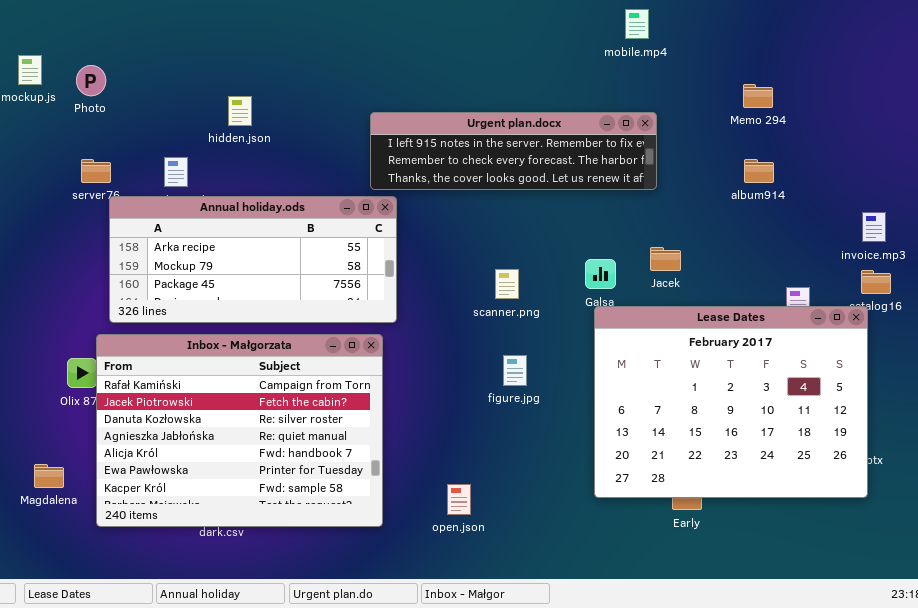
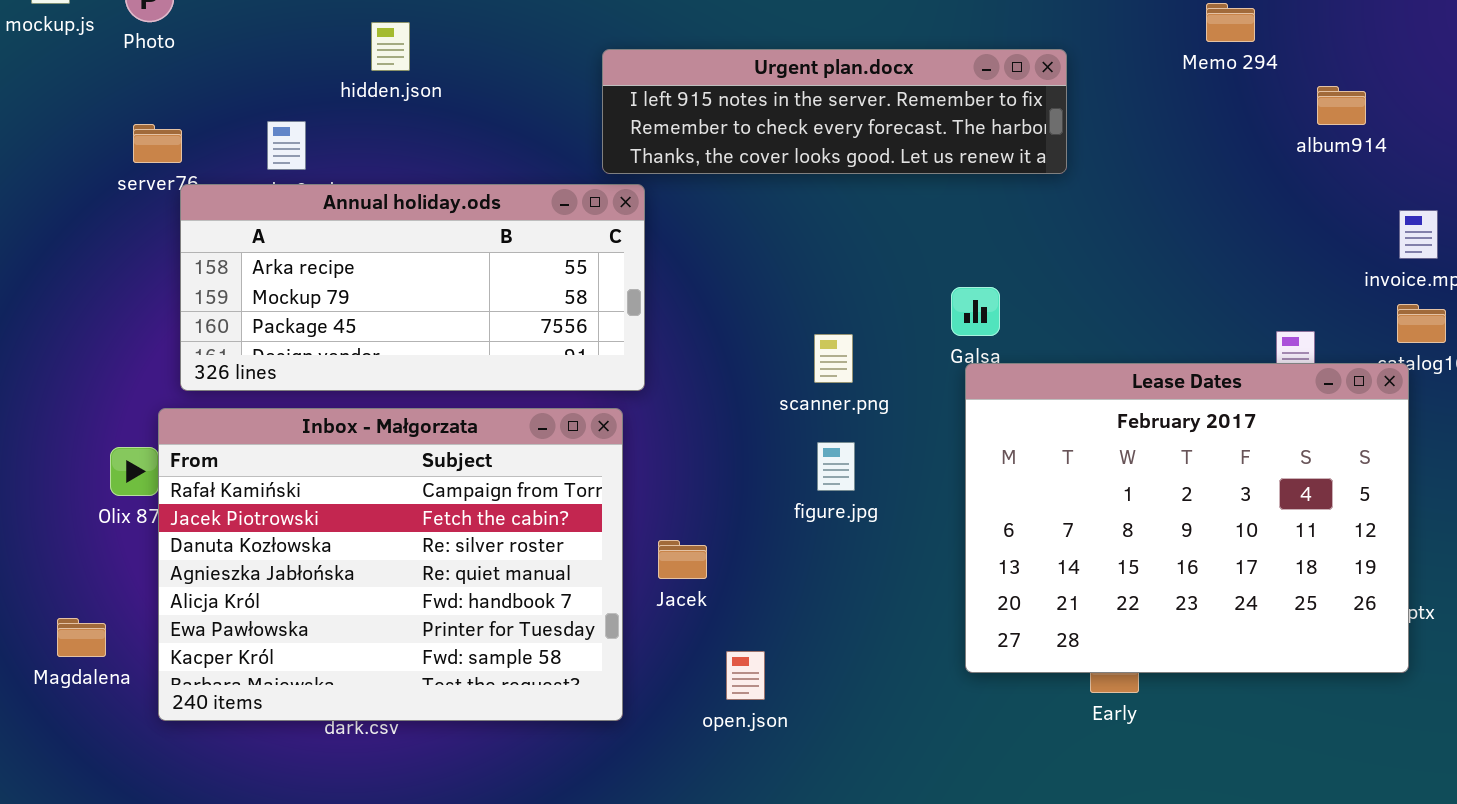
album914: [744,159,774,183] -> [1317,86,1366,125], moved
Jacek: [650,247,681,271] -> [658,540,707,579], moved
scanner.png: [495,269,519,299] -> [814,334,853,383], moved

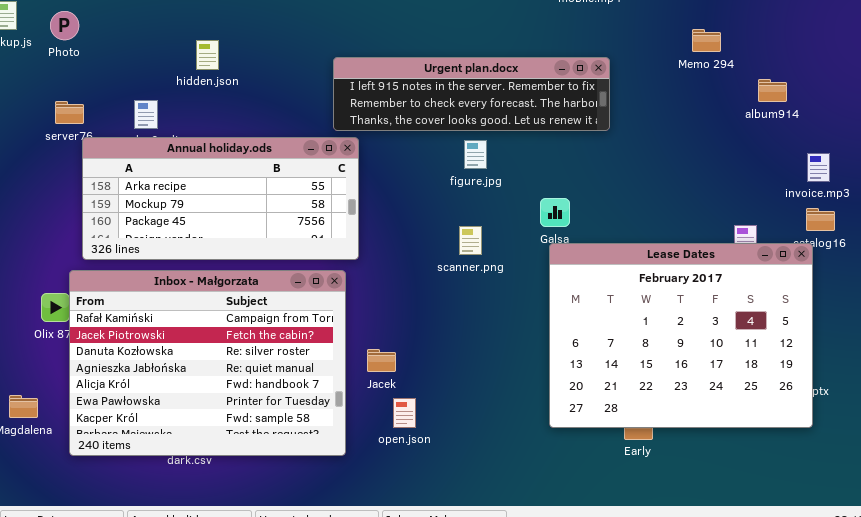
figure.jpg: [817,442,855,491] -> [464,140,487,169], moved
open.json: [726,651,765,700] -> [393,398,416,428], moved

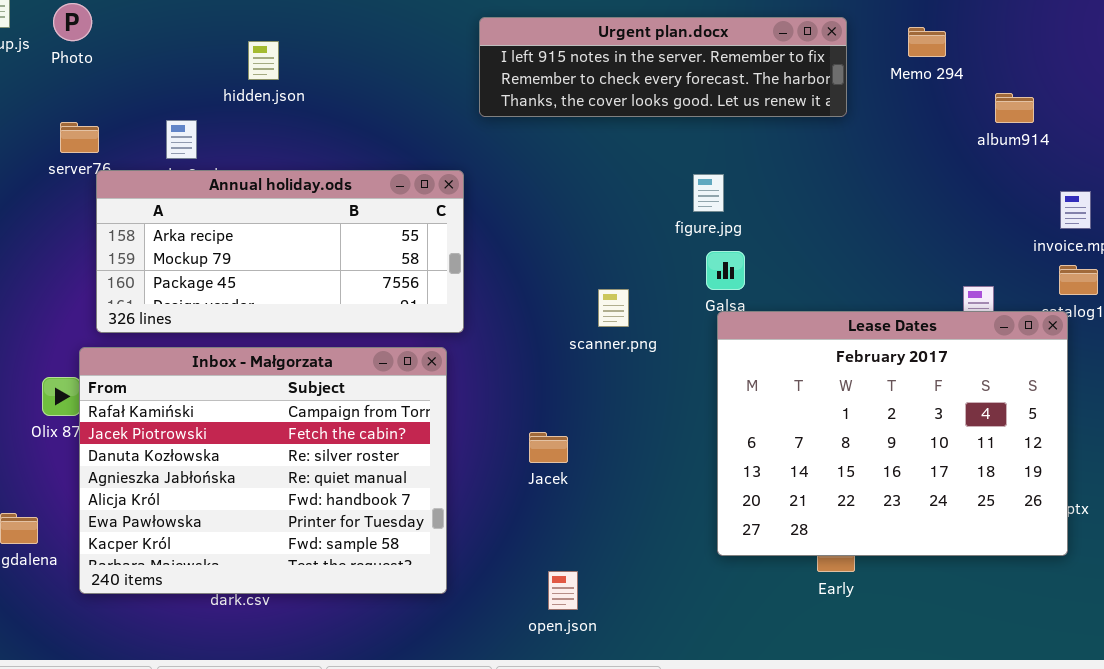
Urgent plan.docx: [333,57,610,131] -> [479,17,847,117], moved
figure.jpg: [464,140,487,169] -> [693,174,724,212], moved
Jacek: [367,349,396,372] -> [529,432,568,463], moved
open.json: [393,398,416,428] -> [548,571,578,610], moved

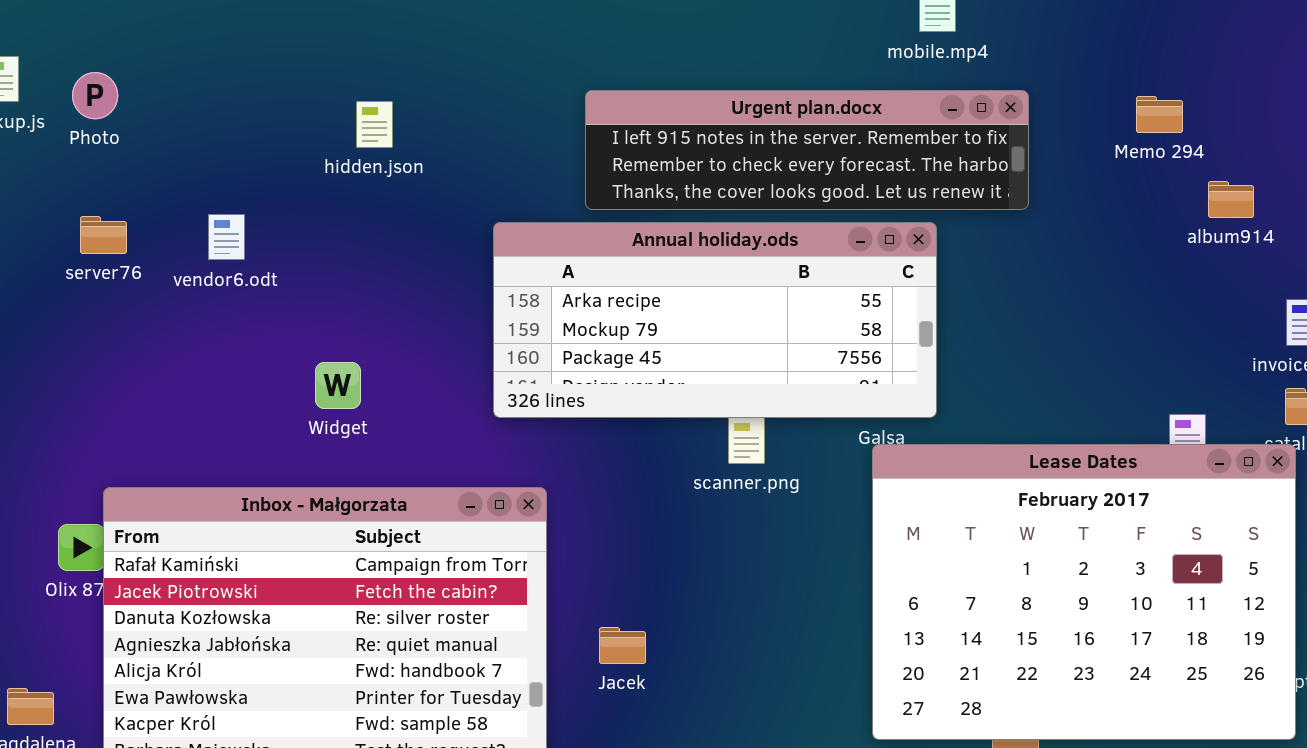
Memo 294: [908,27,946,57] -> [1136,96,1183,133], moved
hidden.json: [248,41,279,80] -> [356,101,393,148], moved
Annual holiday.ods: [96,170,464,333] -> [493,222,937,418], moved
Jacek: [529,432,568,463] -> [599,627,646,664], moved

